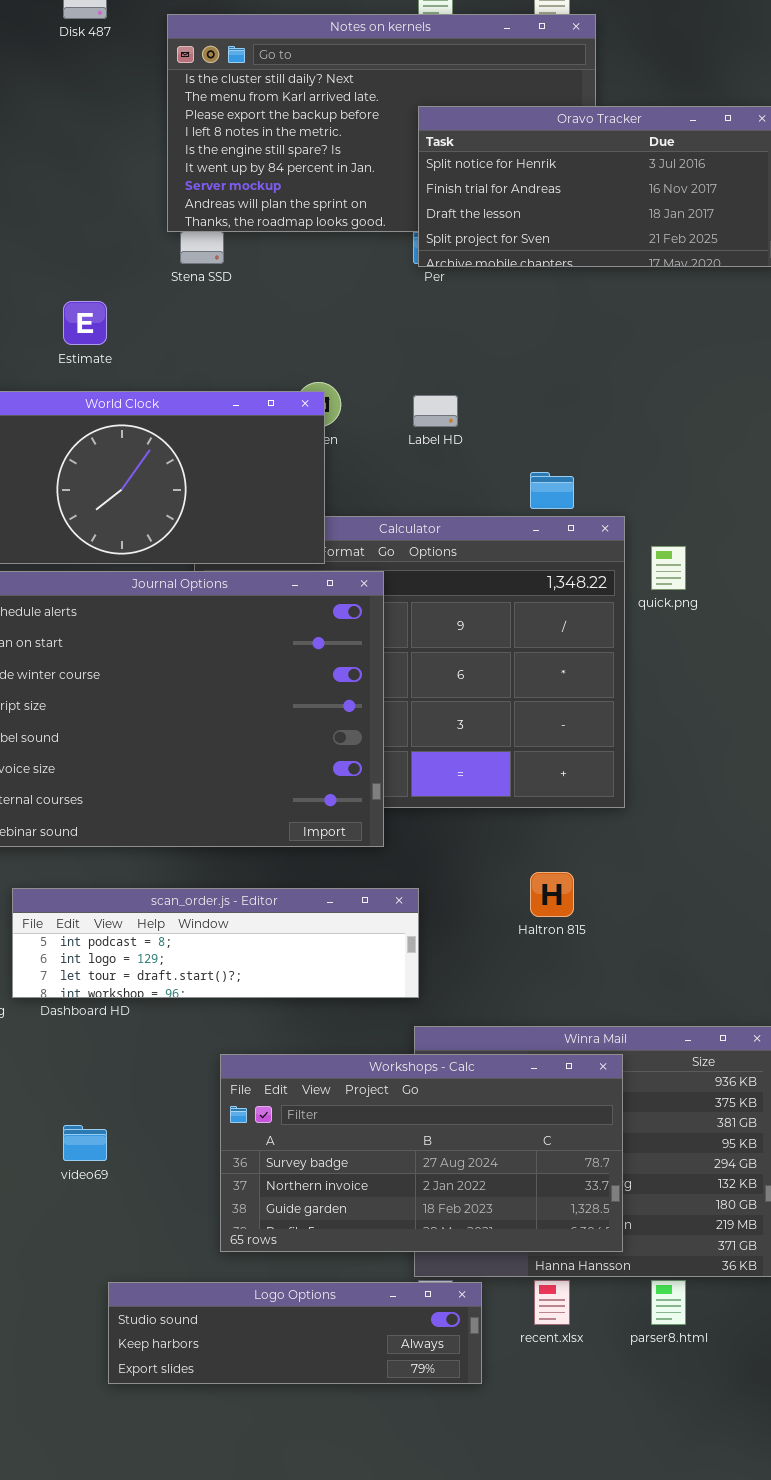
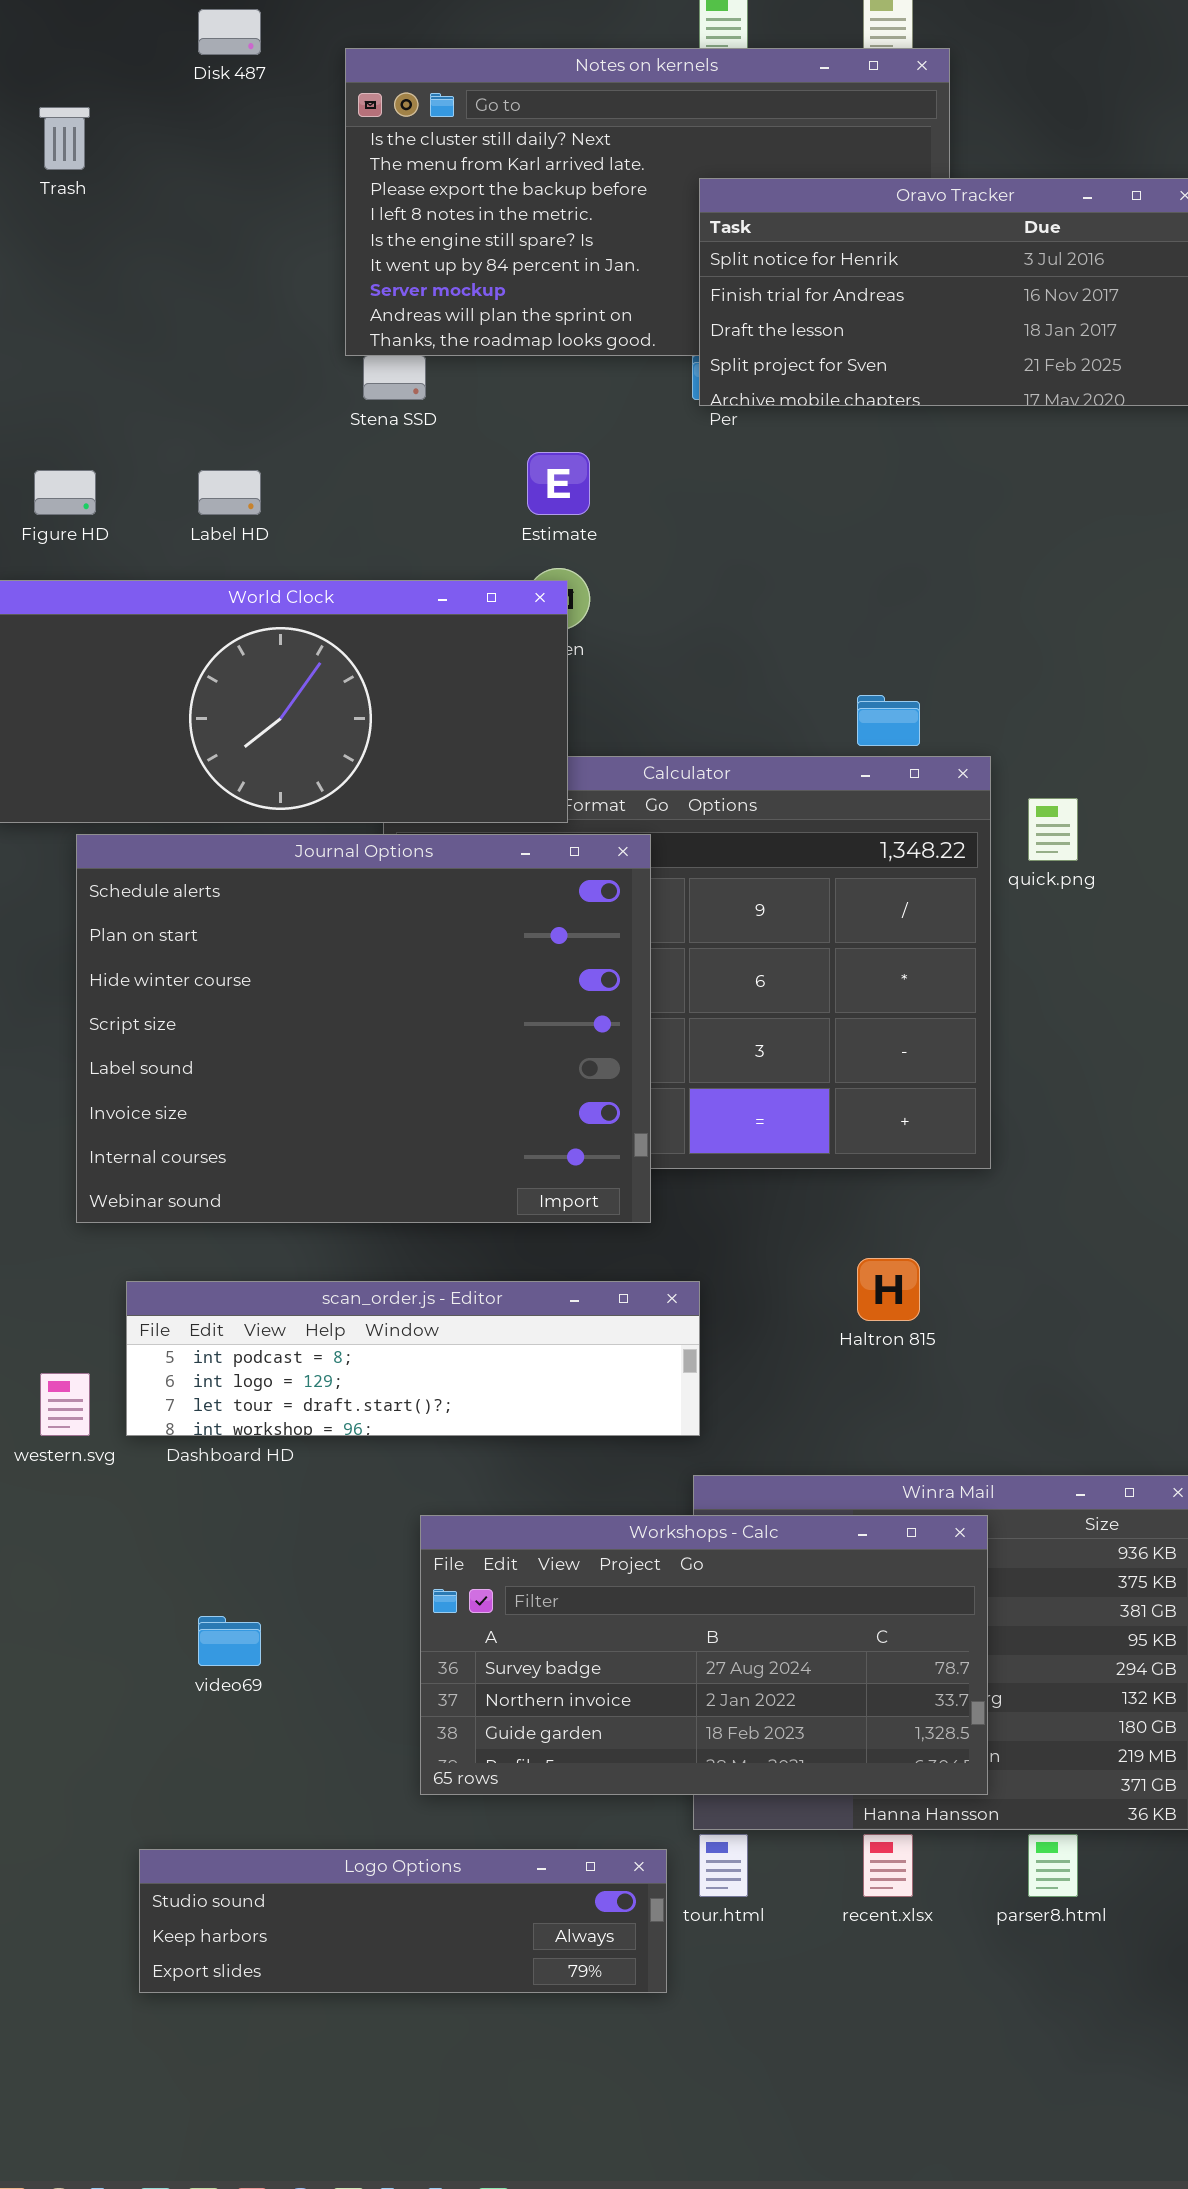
Estimate: [63,301,107,345] -> [527,452,590,515], moved
Label HD: [413,395,458,427] -> [198,470,261,515], moved
Logo Options: [108,1282,482,1384] -> [139,1849,667,1993], moved

